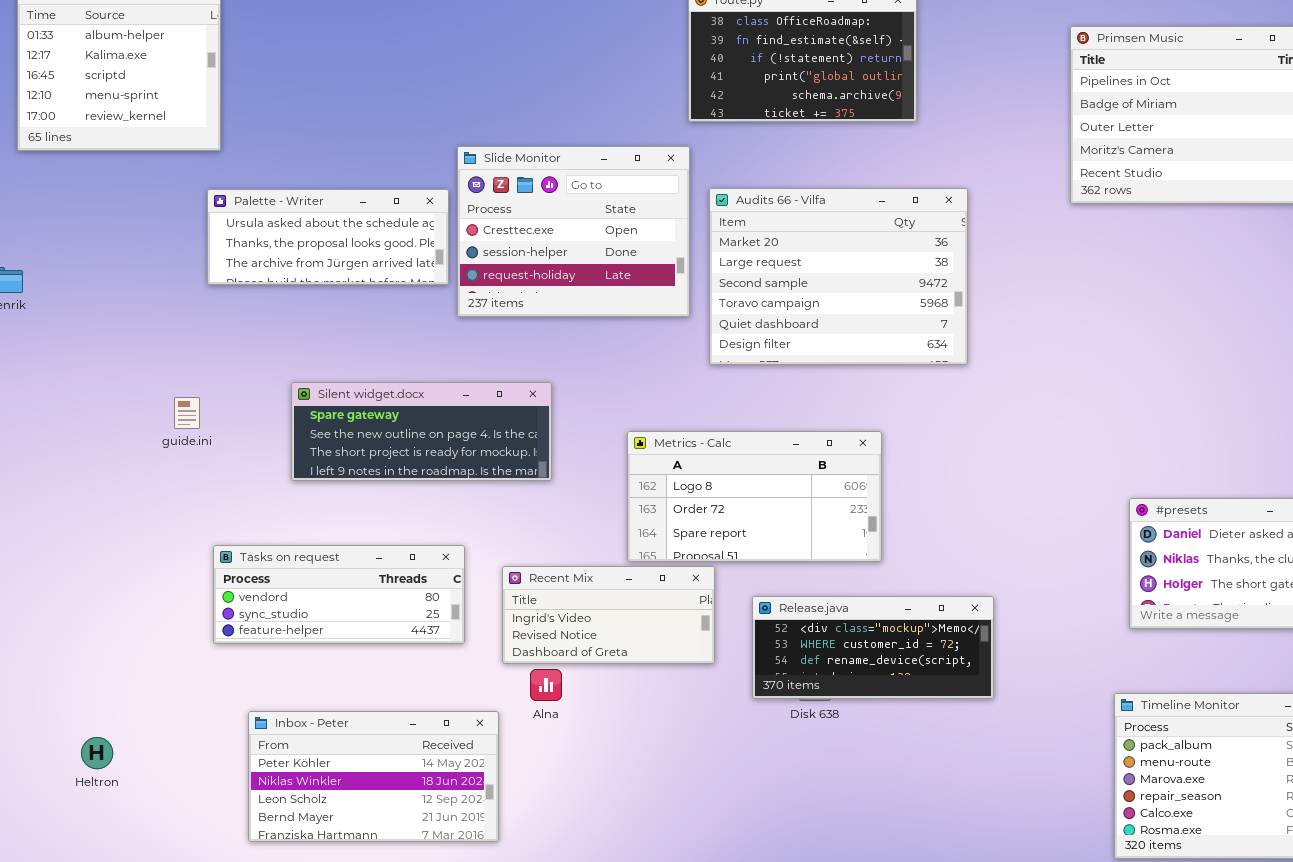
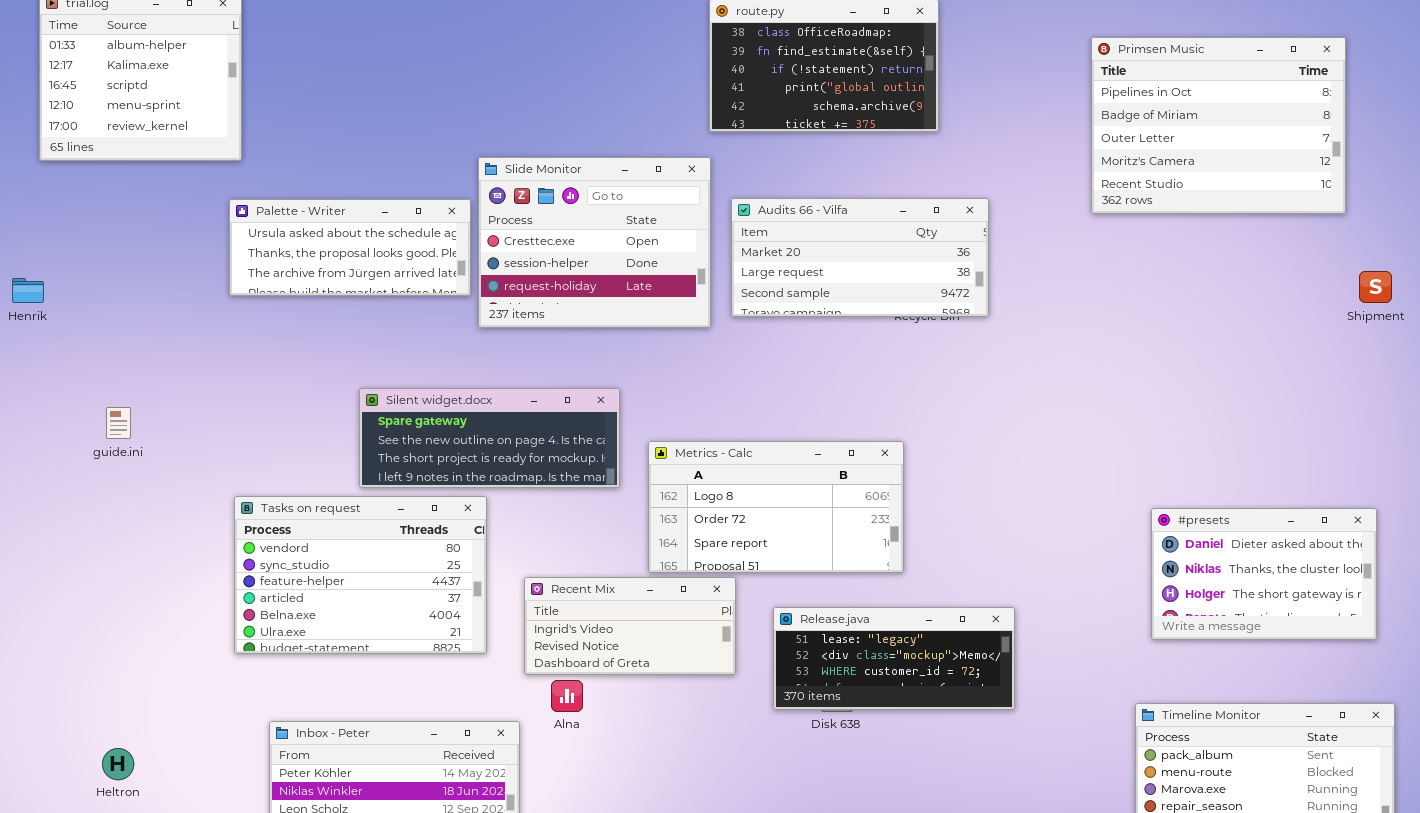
Audits 66 - Vilfa: [709,188,968,365] -> [731,198,989,317], resized
Silent widget.docx: [291,382,552,481] -> [359,388,620,488], moved
guide.ini: [174,397,200,429] -> [106,407,131,439], moved
Tasks on request: [213,545,465,644] -> [234,496,487,654], resized
Release.java: [752,596,994,699] -> [773,607,1015,710], scrolled up 1 row

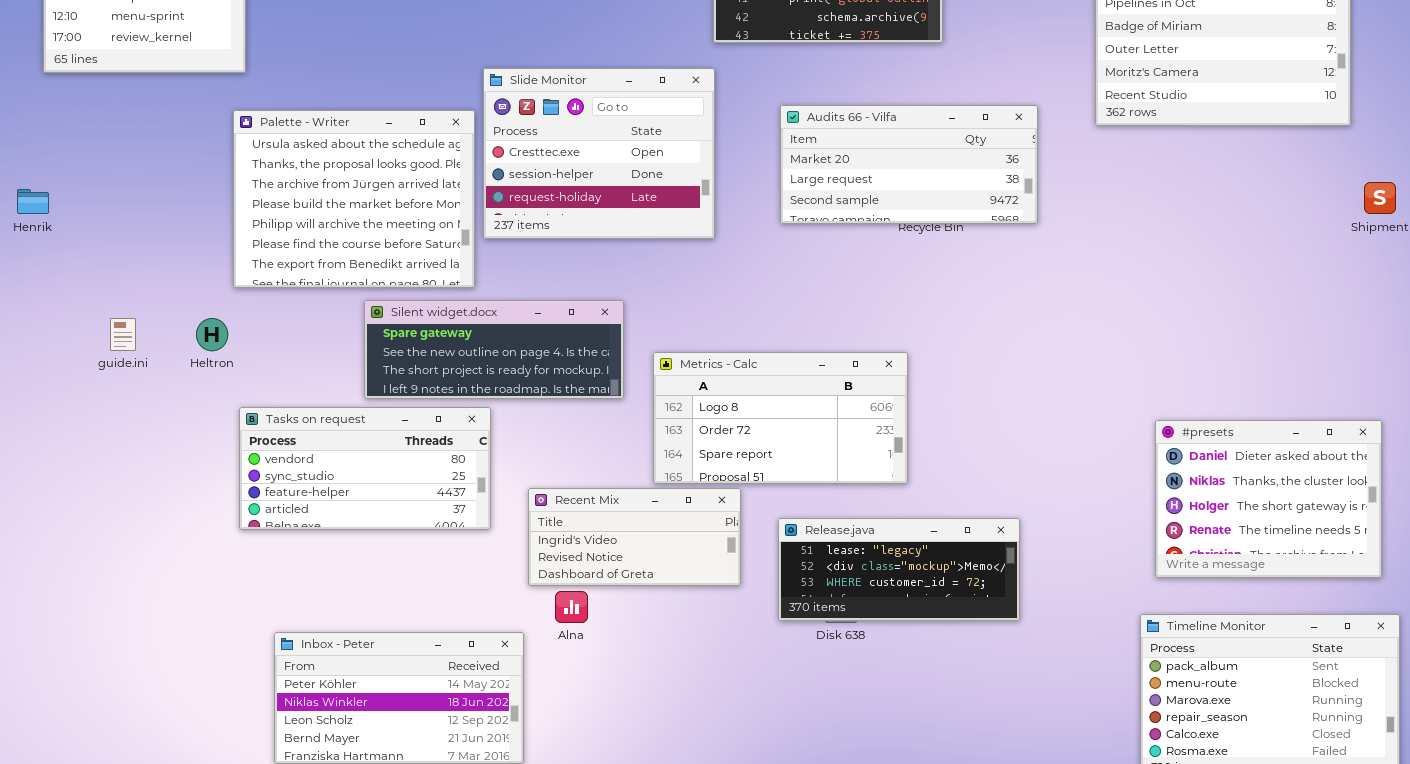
Audits 66 - Vilfa: [731,198,989,317] -> [780,105,1038,224], moved
Palette - Writer: [229,199,471,296] -> [233,110,475,288], resized
Tasks on request: [234,496,487,654] -> [239,407,491,530], resized
#presets: [1151,508,1377,640] -> [1155,420,1382,578], resized
Heltron: [102,748,134,780] -> [196,318,228,351], moved

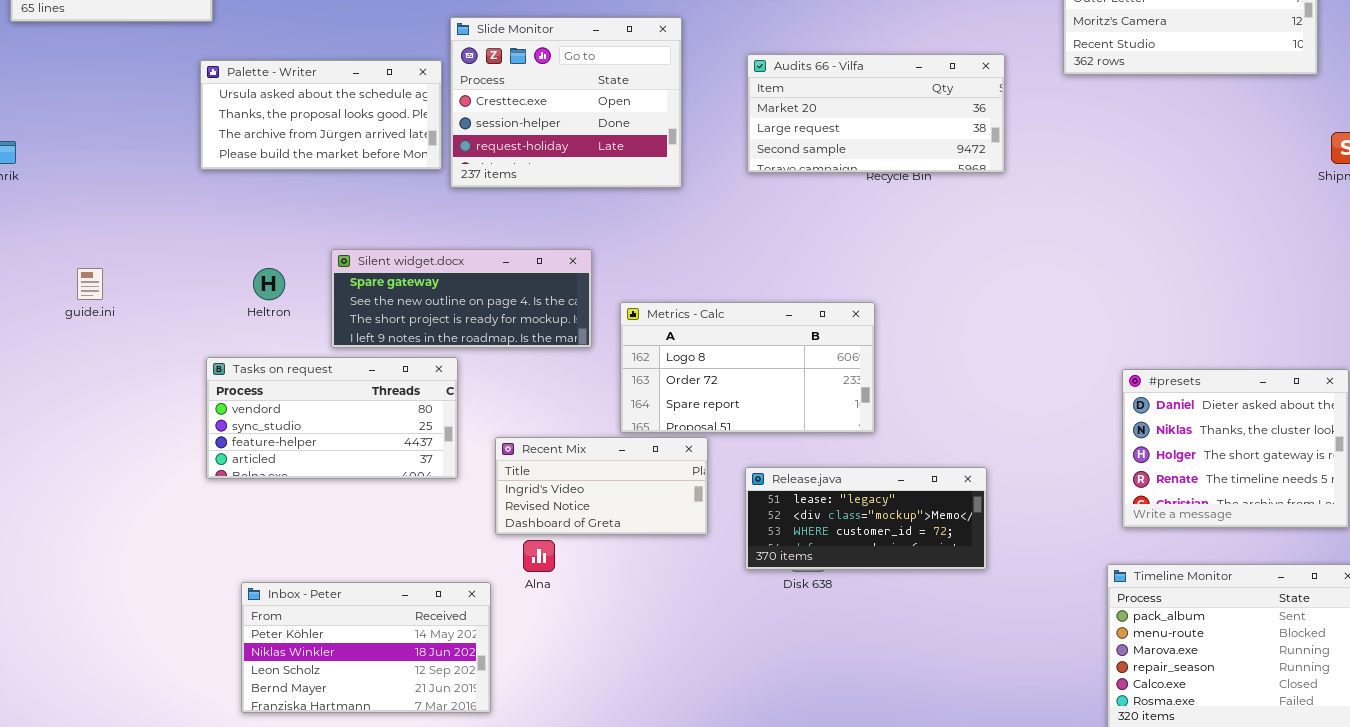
Palette - Writer: [233,110,475,288] -> [200,60,442,170], resized
Heltron: [196,318,228,351] -> [253,268,285,300], moved

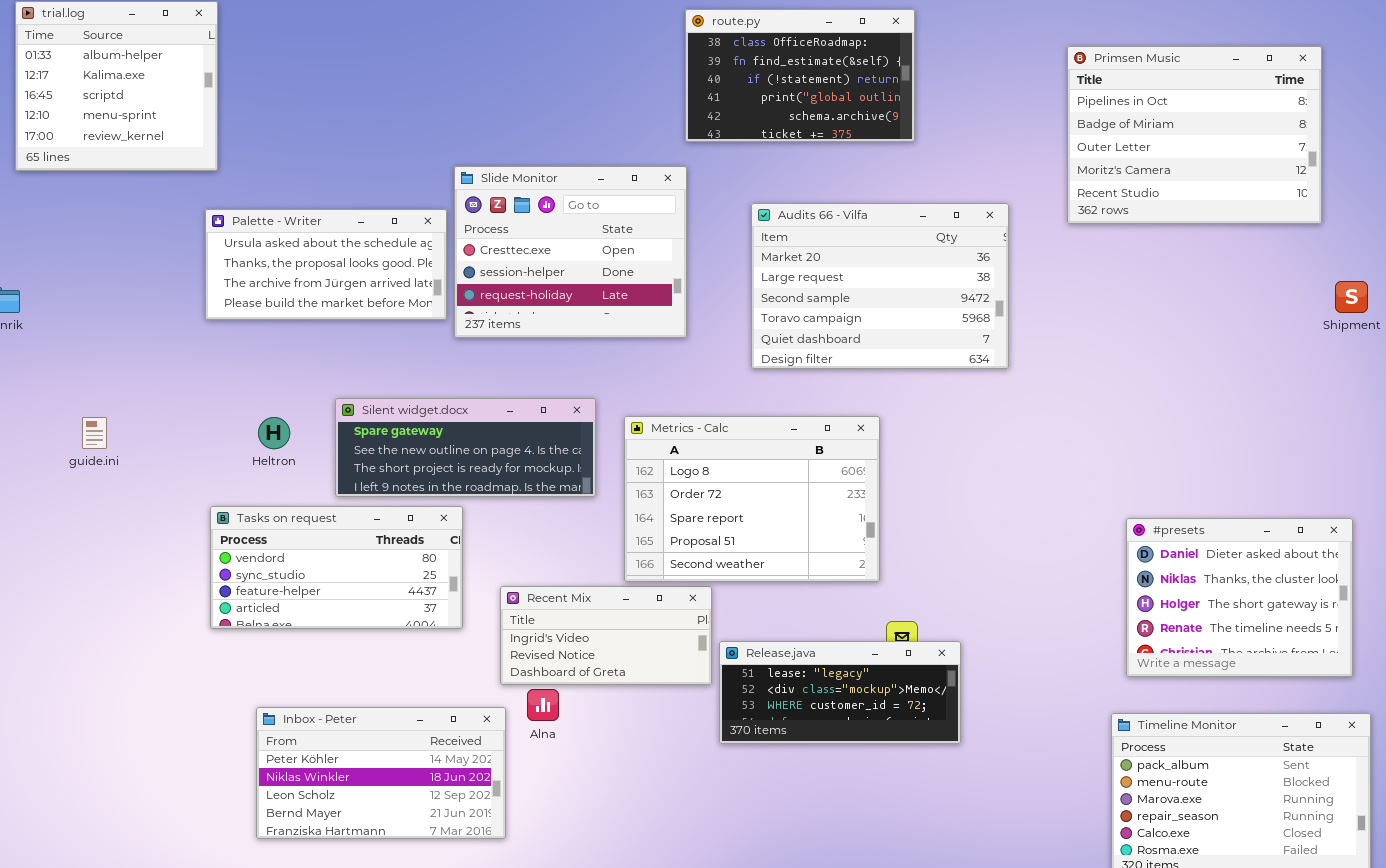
Audits 66 - Vilfa: [747,54,1005,173] -> [751,203,1009,369], resized
Metrics - Calc: [620,302,875,433] -> [624,416,880,582], resized
Release.java: [745,467,987,570] -> [719,641,961,744], moved
Inbox - Peter: [241,582,491,713] -> [256,707,506,839], moved

